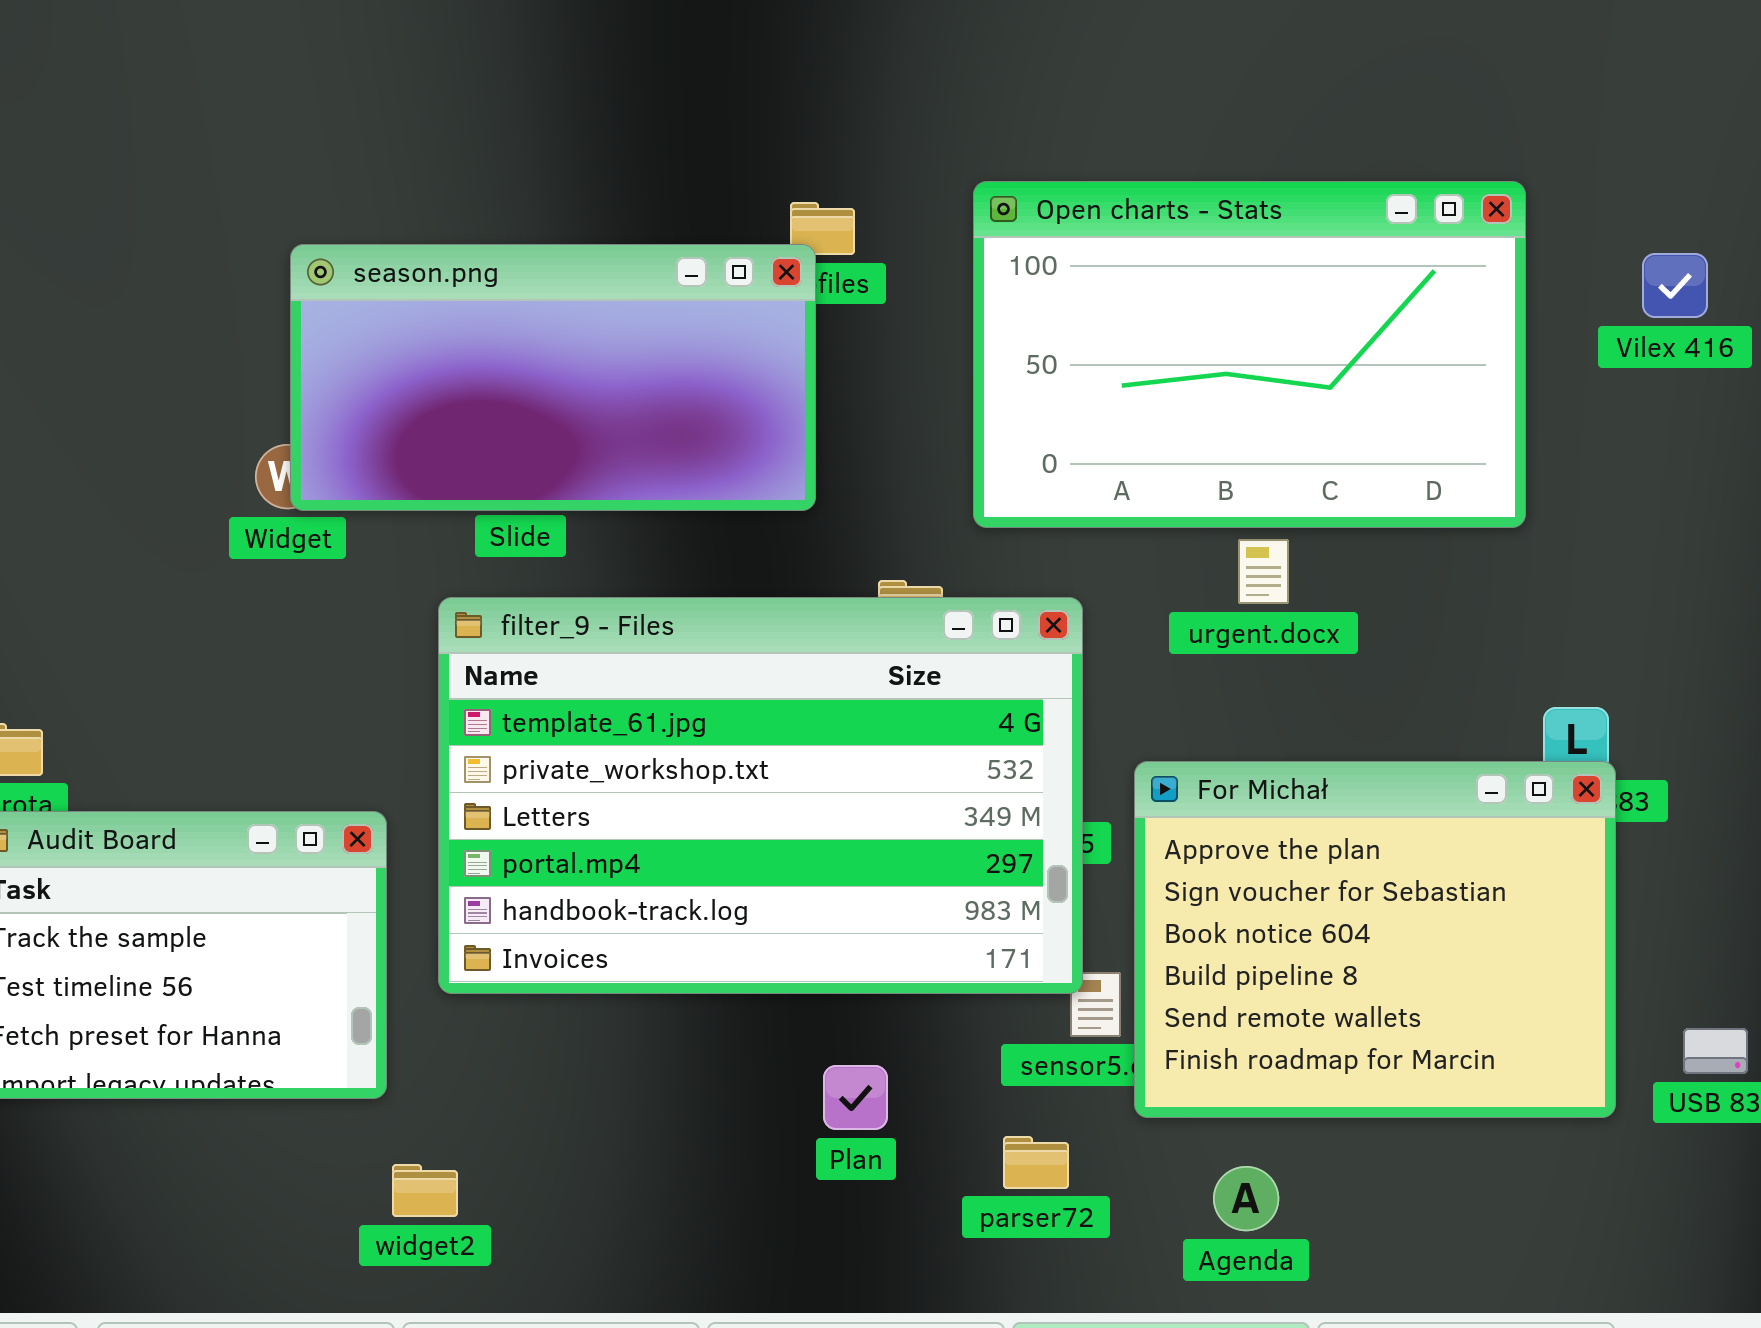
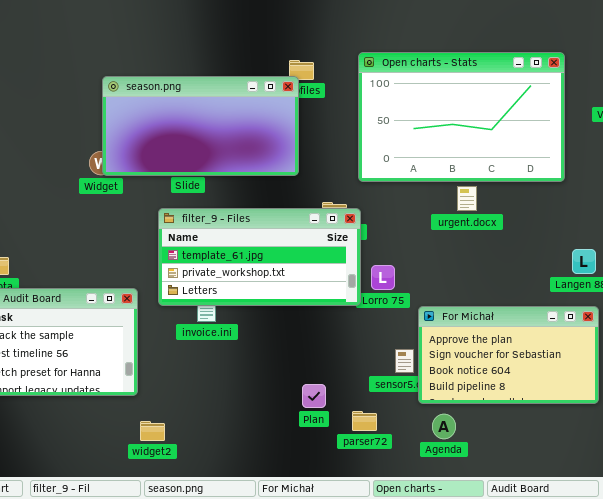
filter_9 - Files: [438,597,1083,994] -> [158,208,361,306], resized
For Michał: [1134,761,1616,1118] -> [418,306,599,404], resized
parser72: [1003,1136,1069,1189] -> [352,411,377,431], moved
Agenda: [1213,1166,1279,1231] -> [432,414,456,439], moved

